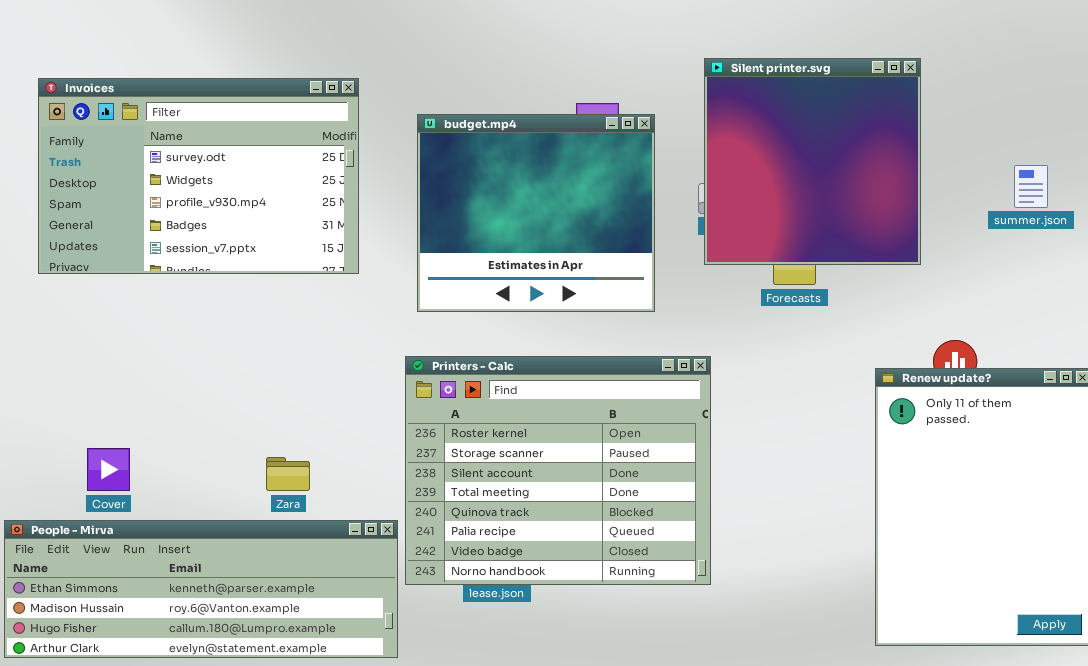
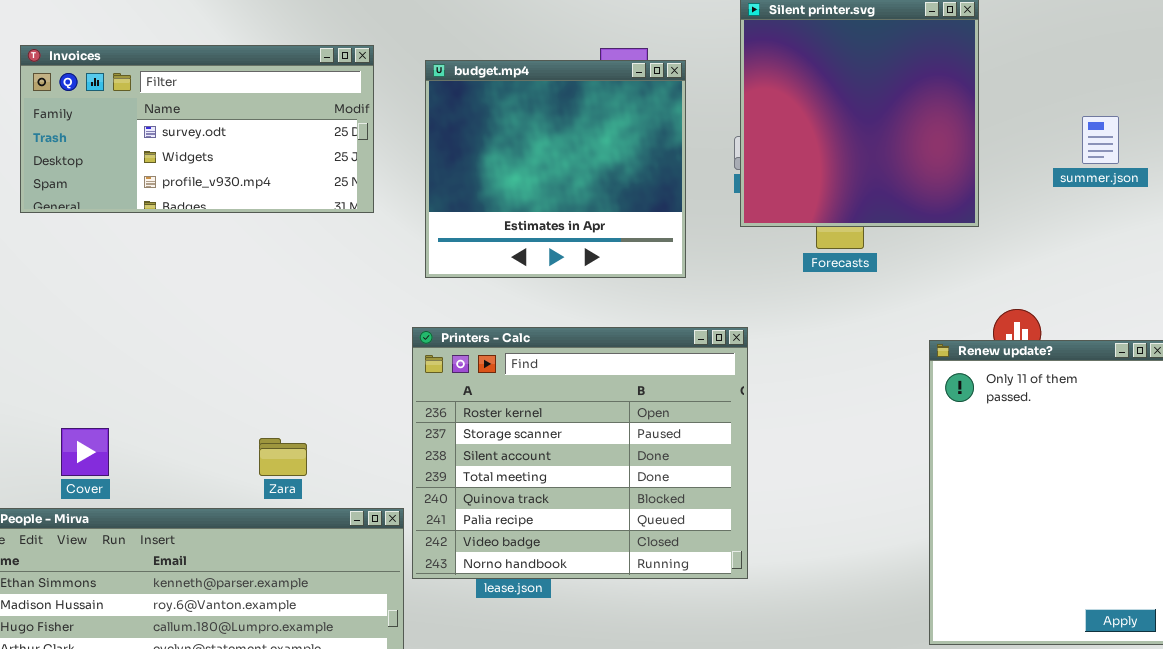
Invoices: [38,78,359,274] -> [20,45,374,213], moved, resized

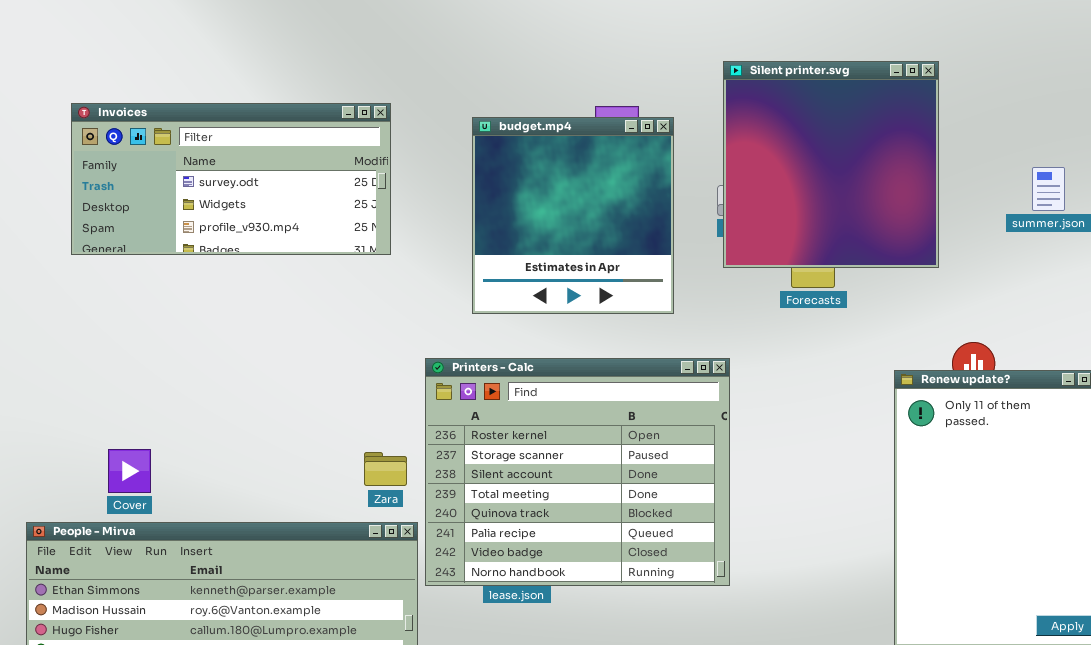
budget.mp4: [425,60,686,278] -> [472,117,674,314], resized
Zara: [259,438,307,476] -> [364,452,407,486], moved

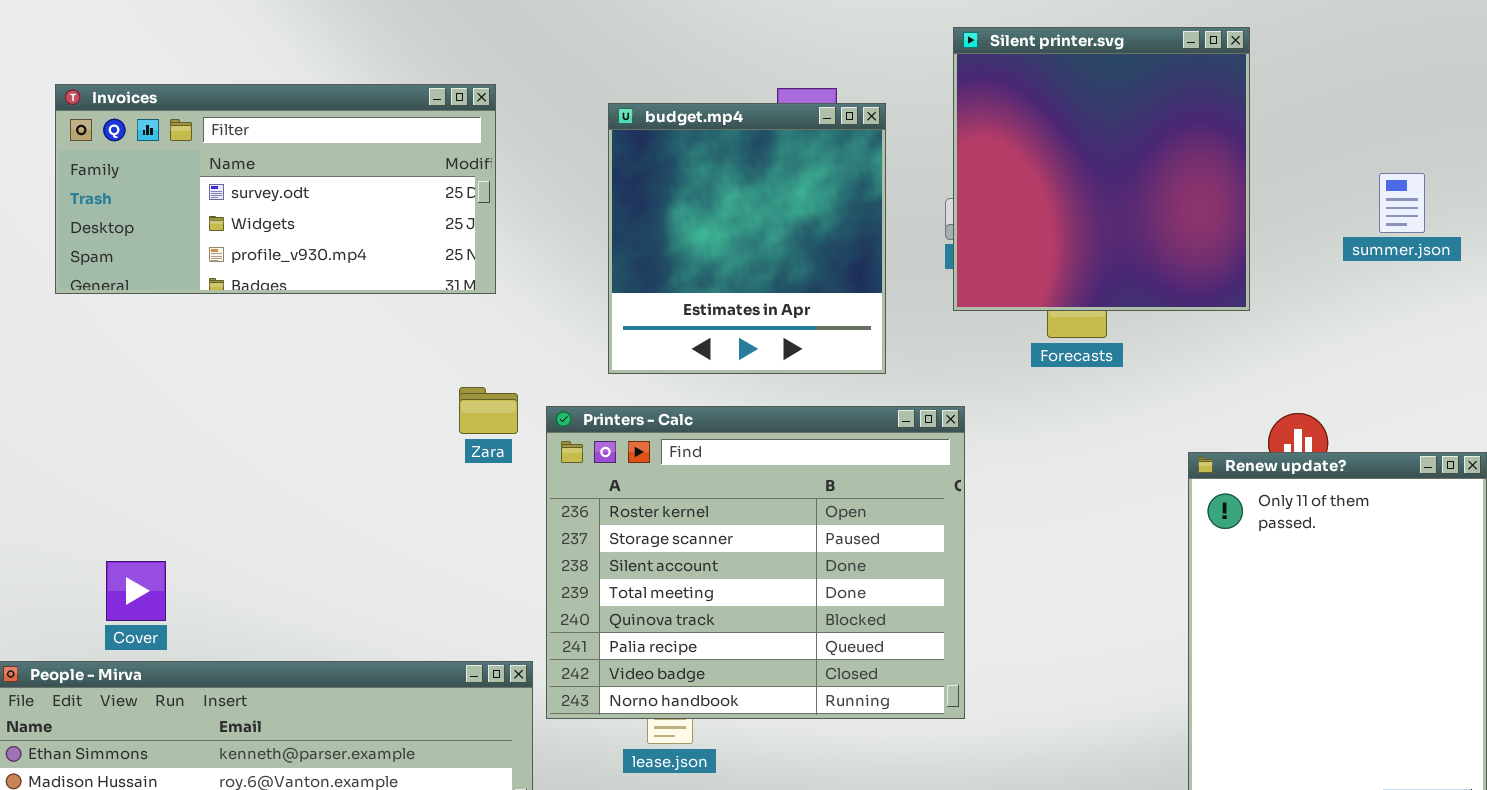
Printers - Calc: [425,358,730,586] -> [546,406,965,719], moved
Zara: [364,452,407,486] -> [459,387,518,434], moved

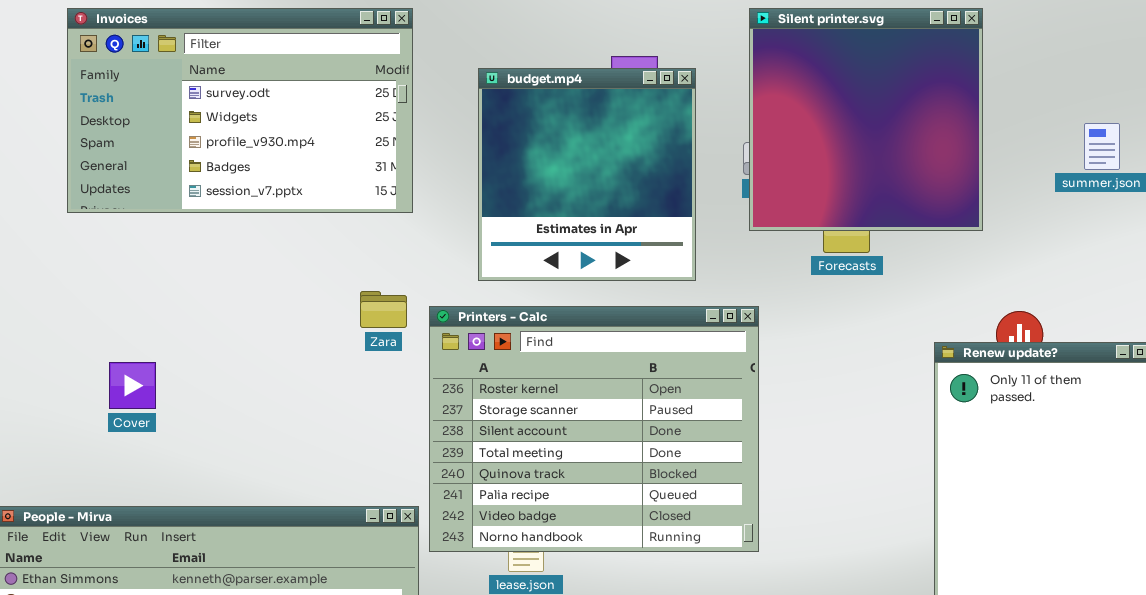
Invoices: [55,84,496,294] -> [67,8,413,213], moved, resized
Cover: [106,561,166,621] -> [109,362,156,409], moved

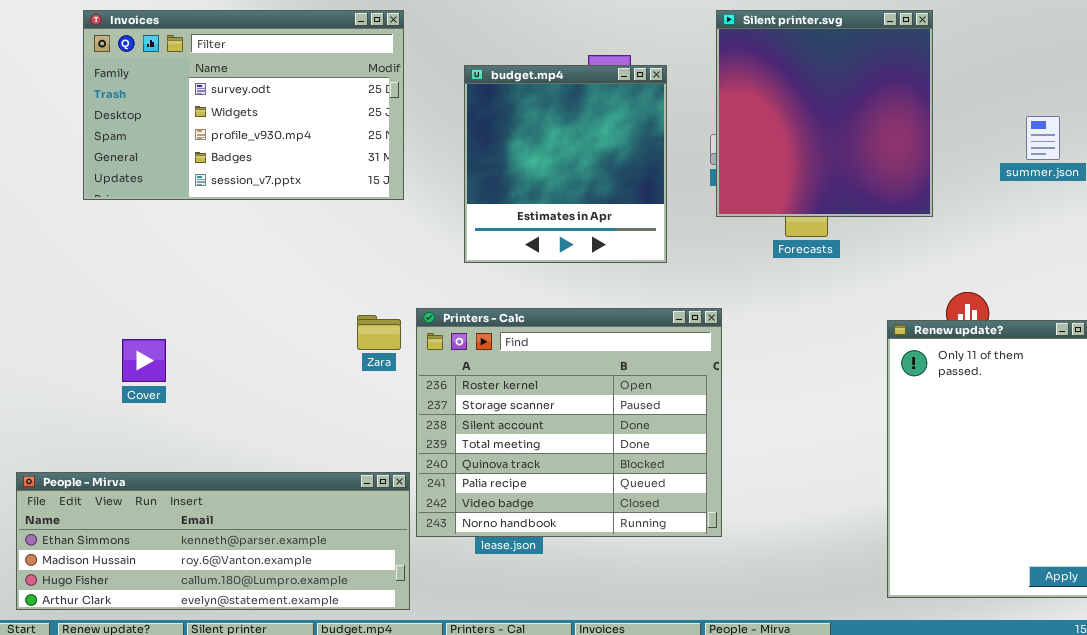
Zara: [360,291,407,328] -> [357,315,401,350], moved
Printers - Calc: [429,306,759,552] -> [416,308,722,537], moved

